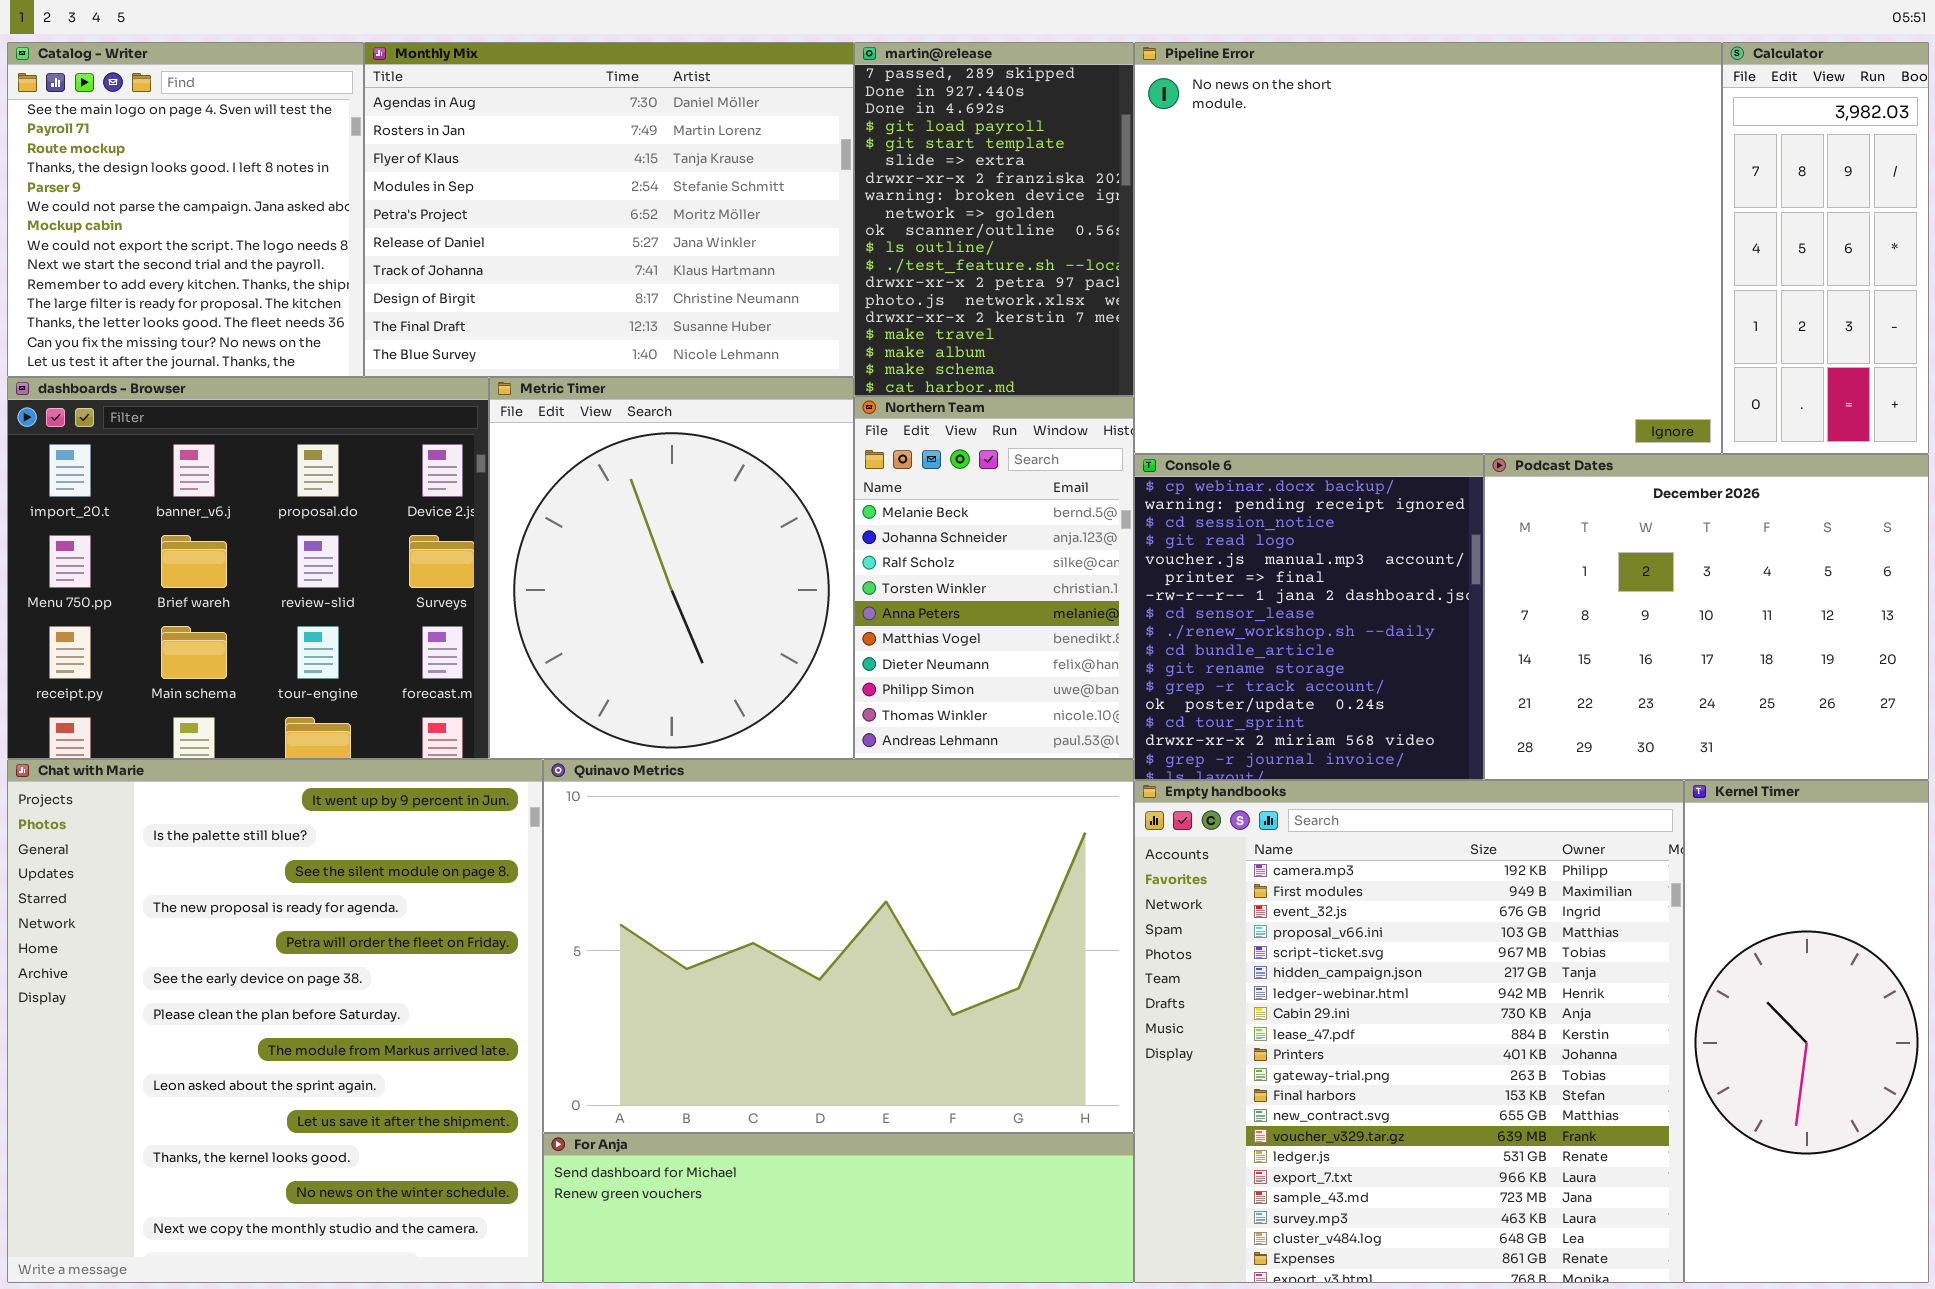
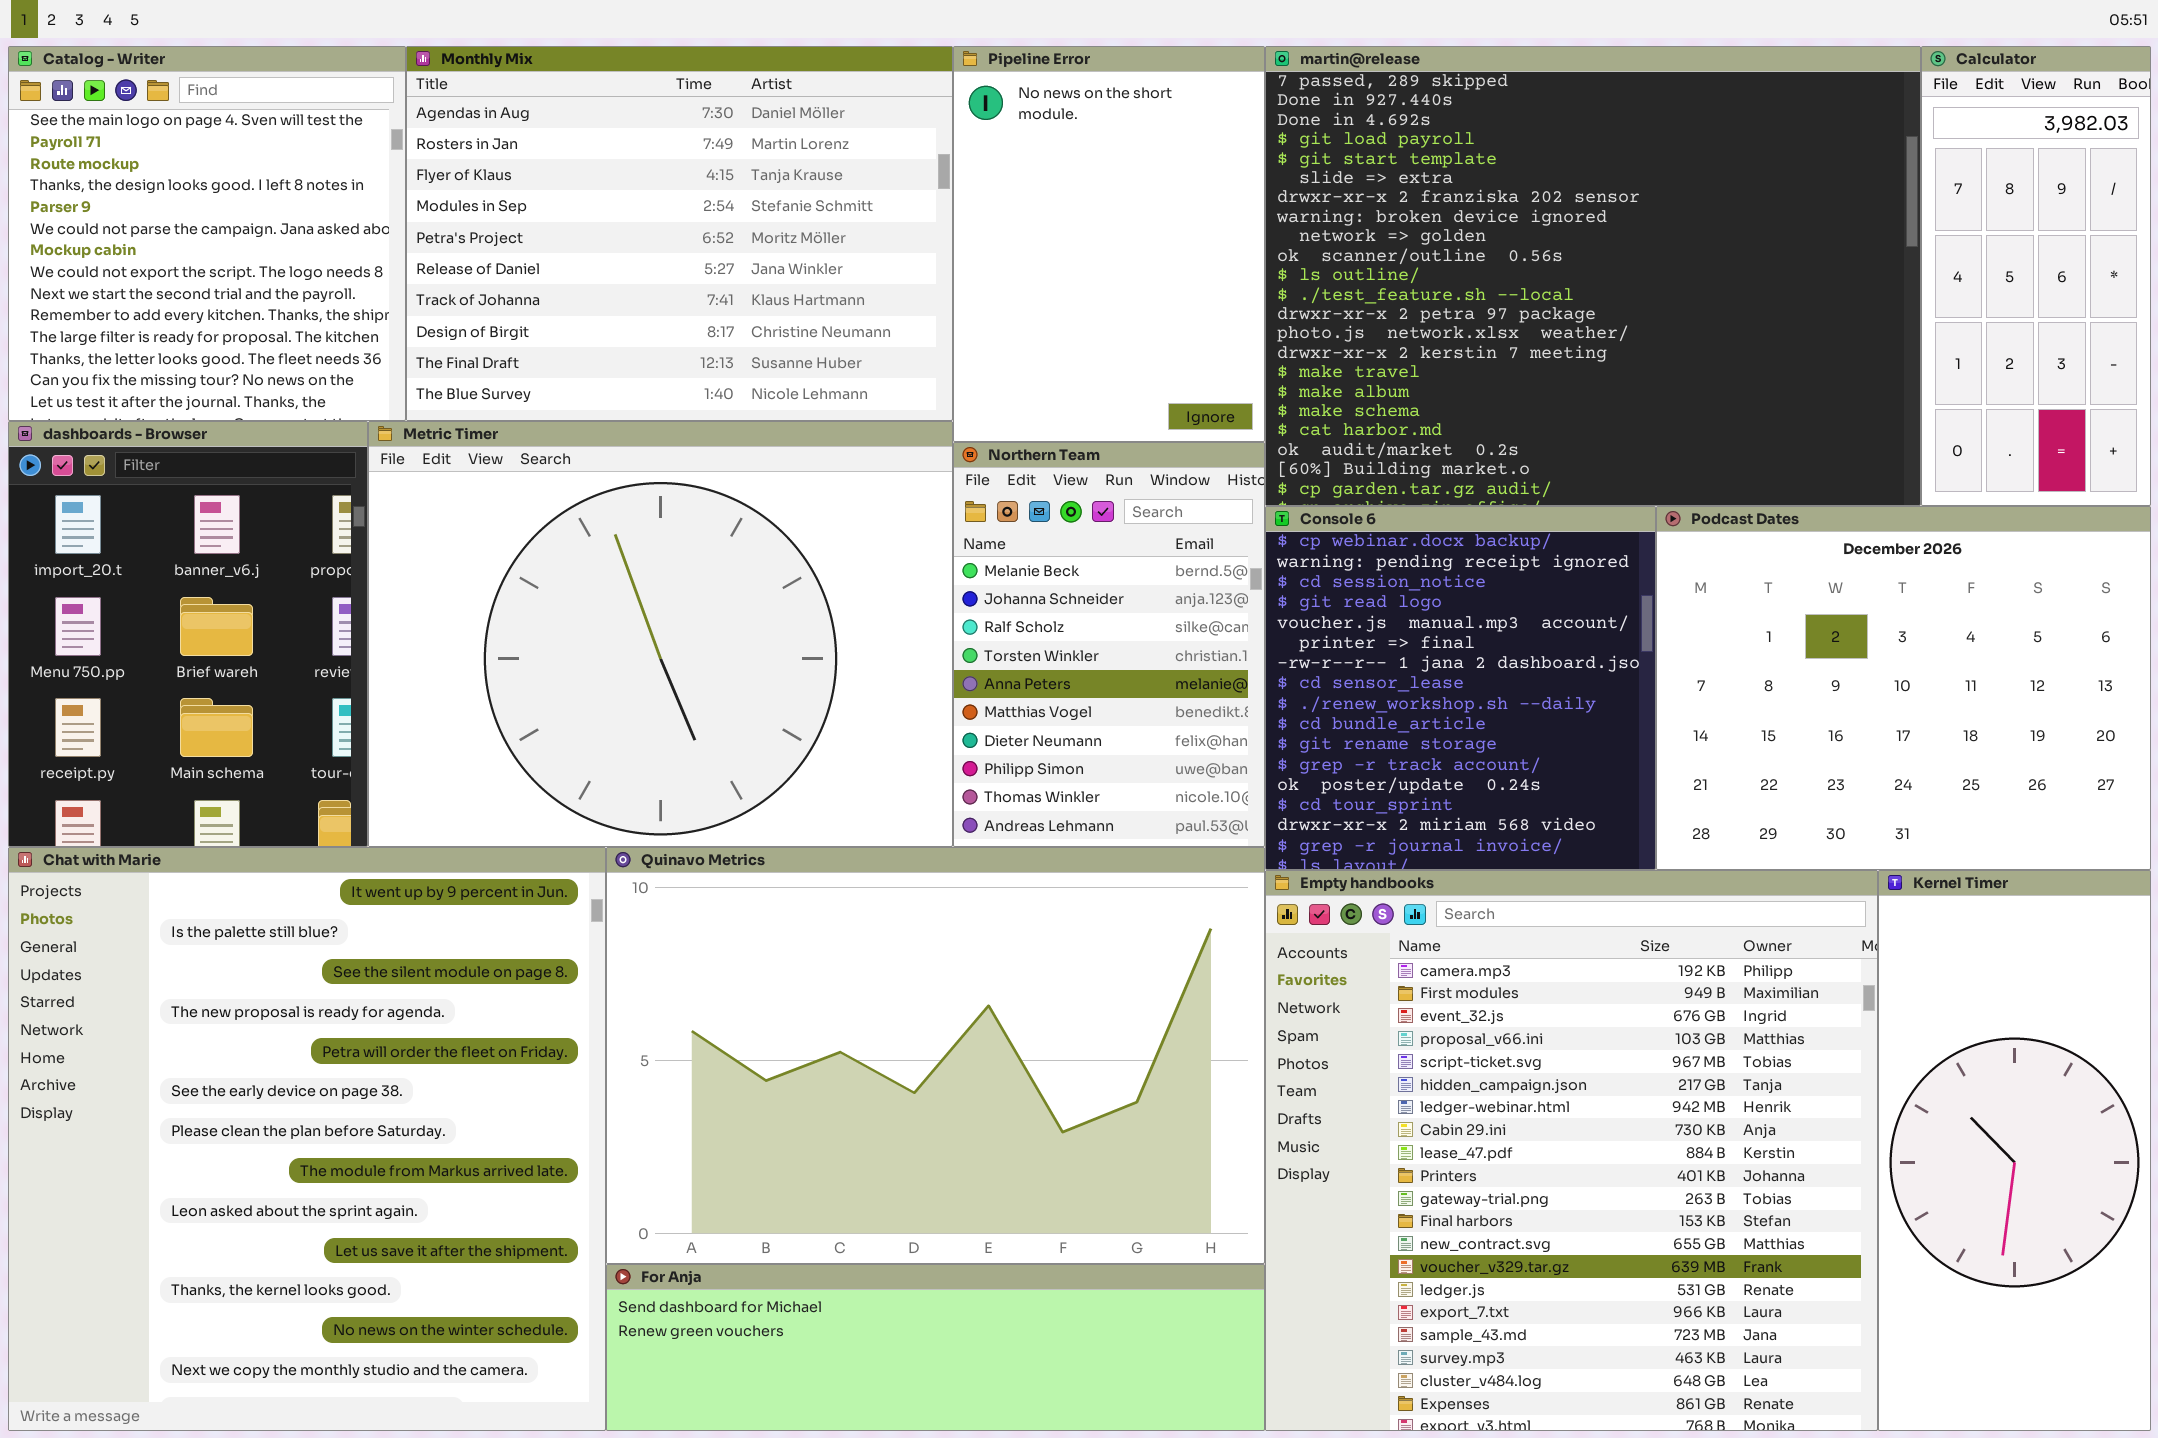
martin@release: [854,42,1134,396] -> [1265,46,1921,506], moved, resized
Pipeline Error: [1134,42,1722,454] -> [953,46,1265,442], moved, resized
dashboards - Browser: [7,377,489,759] -> [8,421,368,847], resized
Metric Timer: [489,377,854,759] -> [368,421,953,847], resized

